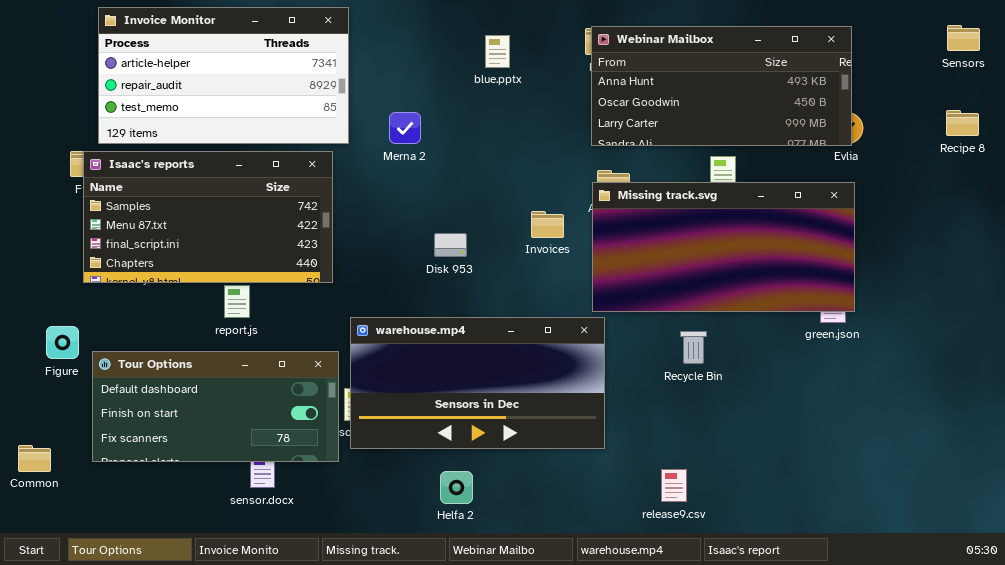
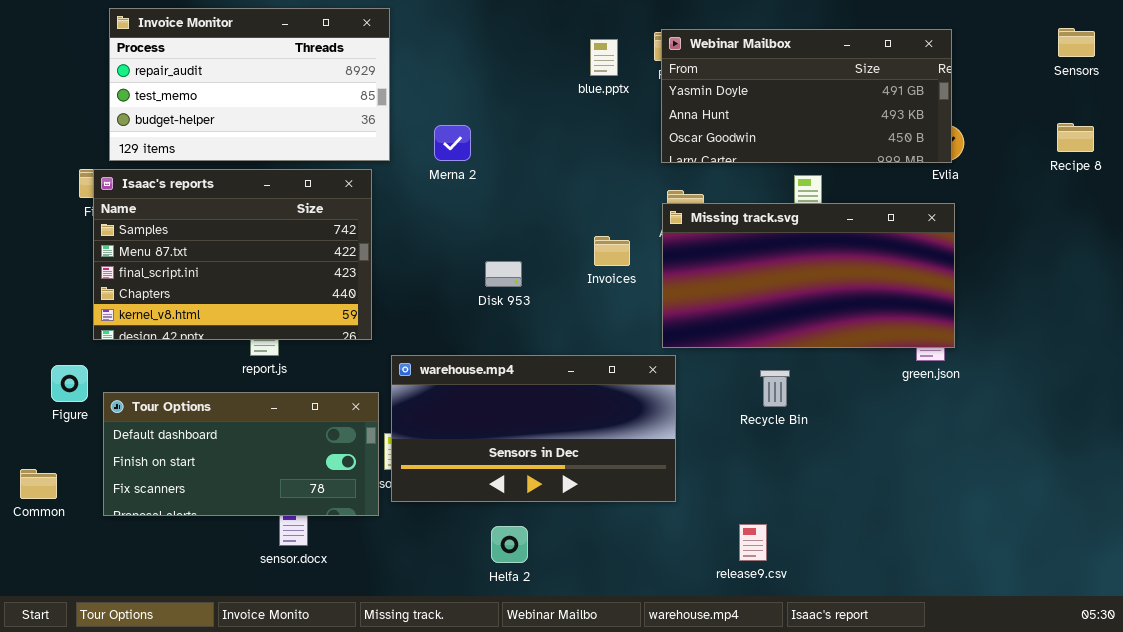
Invoice Monitor: [98,7,349,144] -> [109,8,390,161], scrolled down 1 row
Webinar Mailbox: [591,26,852,146] -> [661,29,952,163], scrolled up 1 row
blue.pptx: [485,35,510,68] -> [590,39,618,76], moved
Isaac's reports: [83,151,333,283] -> [93,169,372,340], resized
Common: [18,445,51,472] -> [20,469,57,499], moved

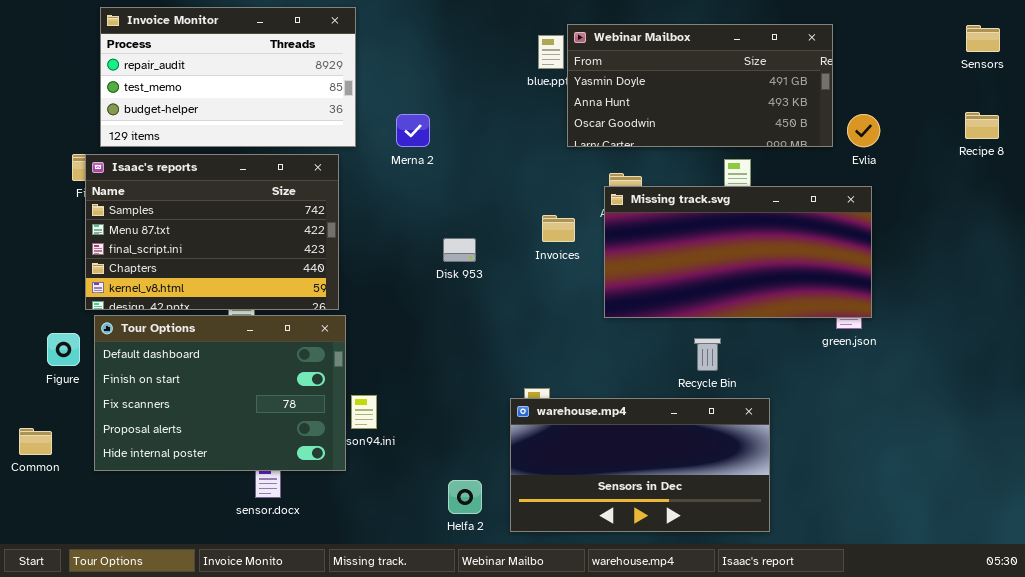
Webinar Mailbox: [661,29,952,163] -> [567,24,833,147], moved
warehouse.mp4: [391,355,676,502] -> [510,398,770,532], moved
Tour Options: [103,392,379,516] -> [94,315,346,471], resized

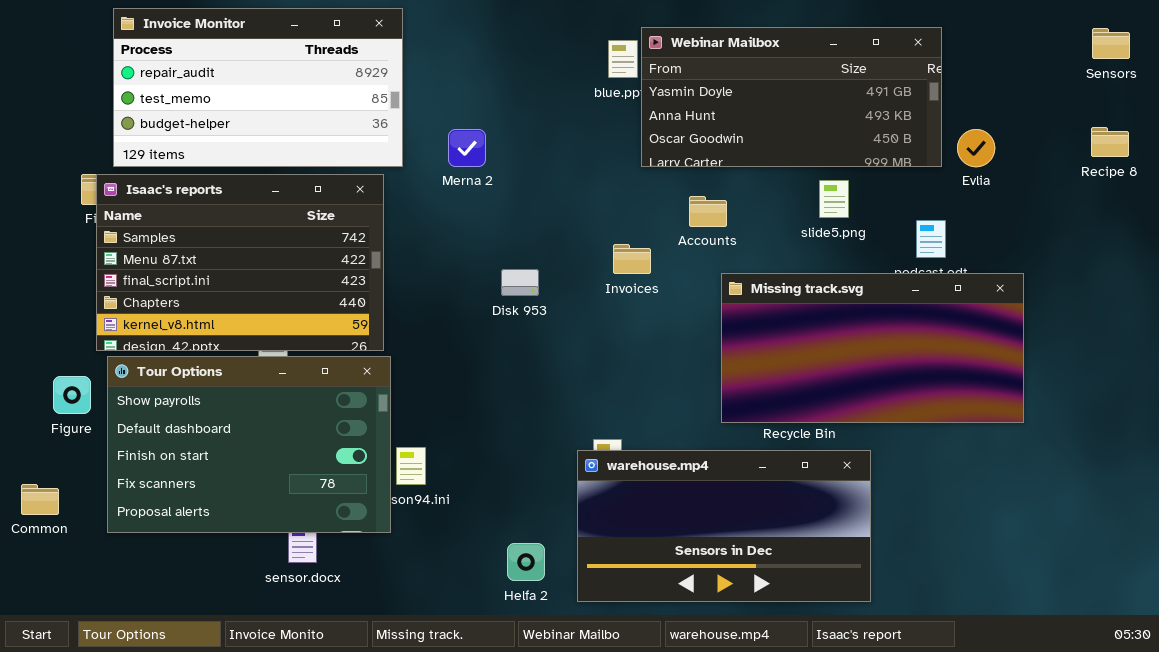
Missing track.svg: [604,186,872,318] -> [721,273,1024,423], moved
Tour Options: [94,315,346,471] -> [107,356,391,533], scrolled up 1 row

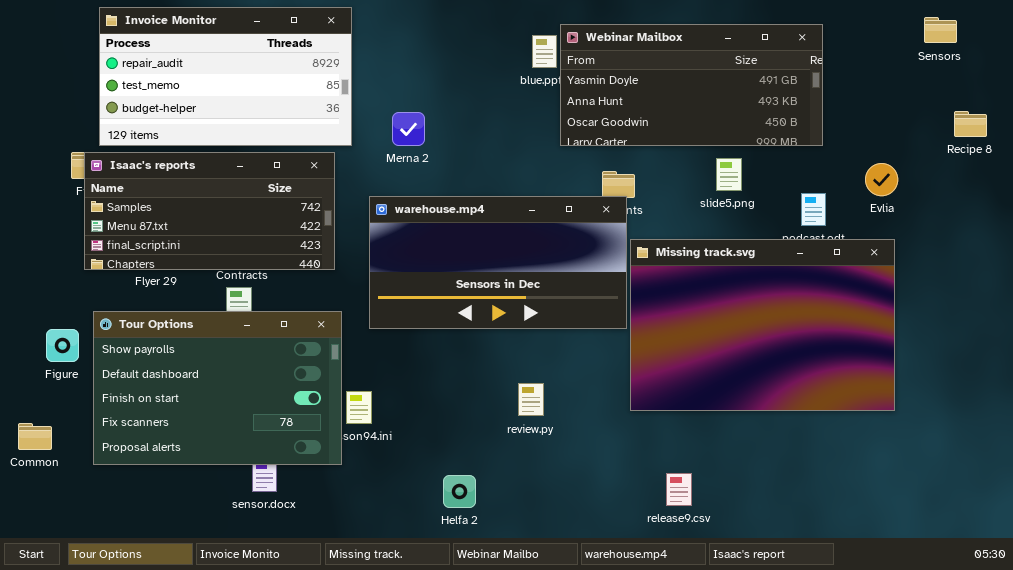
Sensors: [1092,28,1130,59] -> [924,17,957,43], moved
Evlia: [957,129,995,167] -> [865,163,898,196], moved
Isaac's reports: [96,174,384,351] -> [84,152,335,270], resized
Missing track.svg: [721,273,1024,423] -> [630,239,895,411], resized
warehouse.mp4: [577,450,871,602] -> [369,196,627,329], moved

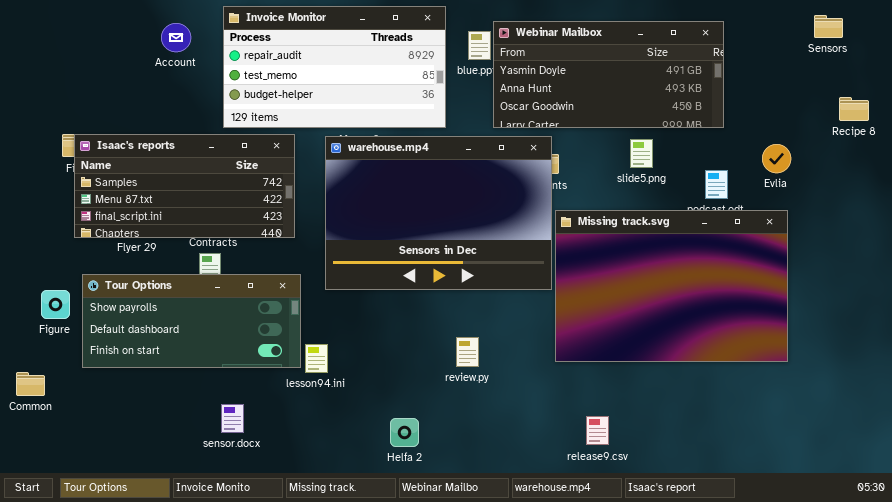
Invoice Monitor: [99,7,352,146] -> [223,6,446,128], moved
warehouse.mp4: [369,196,627,329] -> [325,136,552,290], resized
Tour Options: [93,311,342,465] -> [82,274,301,368], resized

